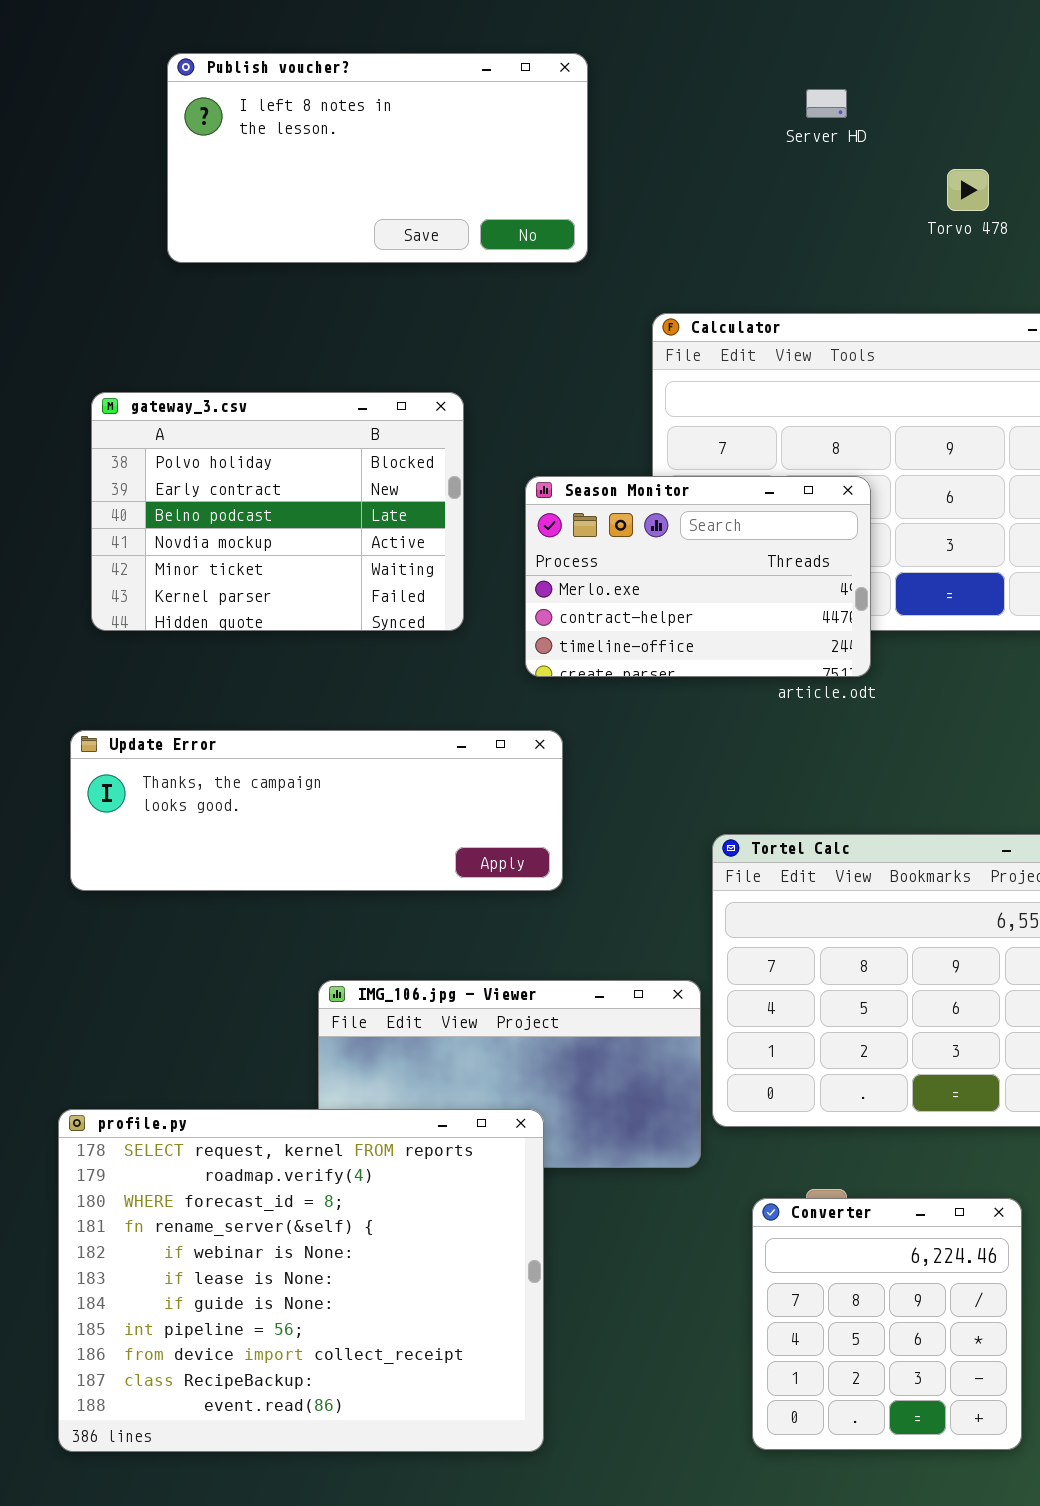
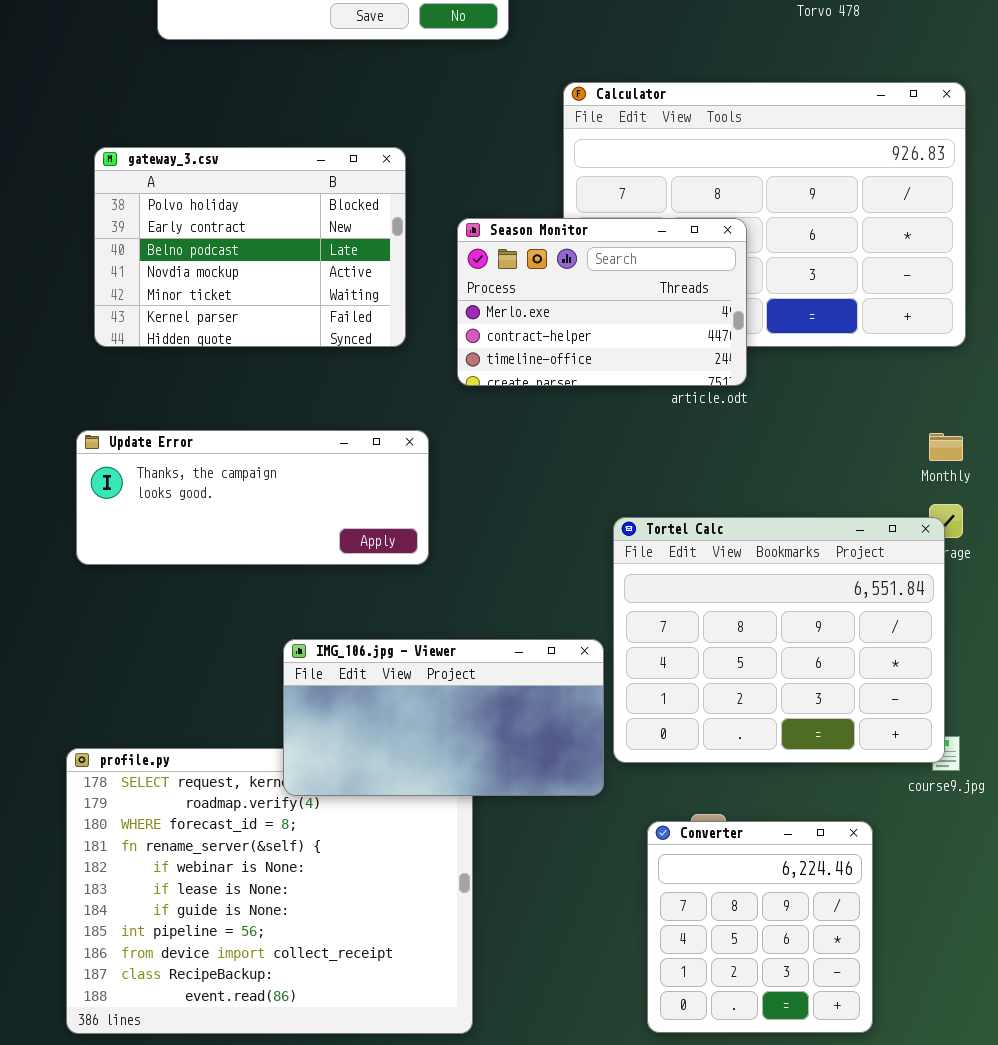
Update Error: [70,730,563,891] -> [76,430,429,565], resized
IMG_106.jpg - Viewer: [318,980,701,1168] -> [283,639,604,796], raised

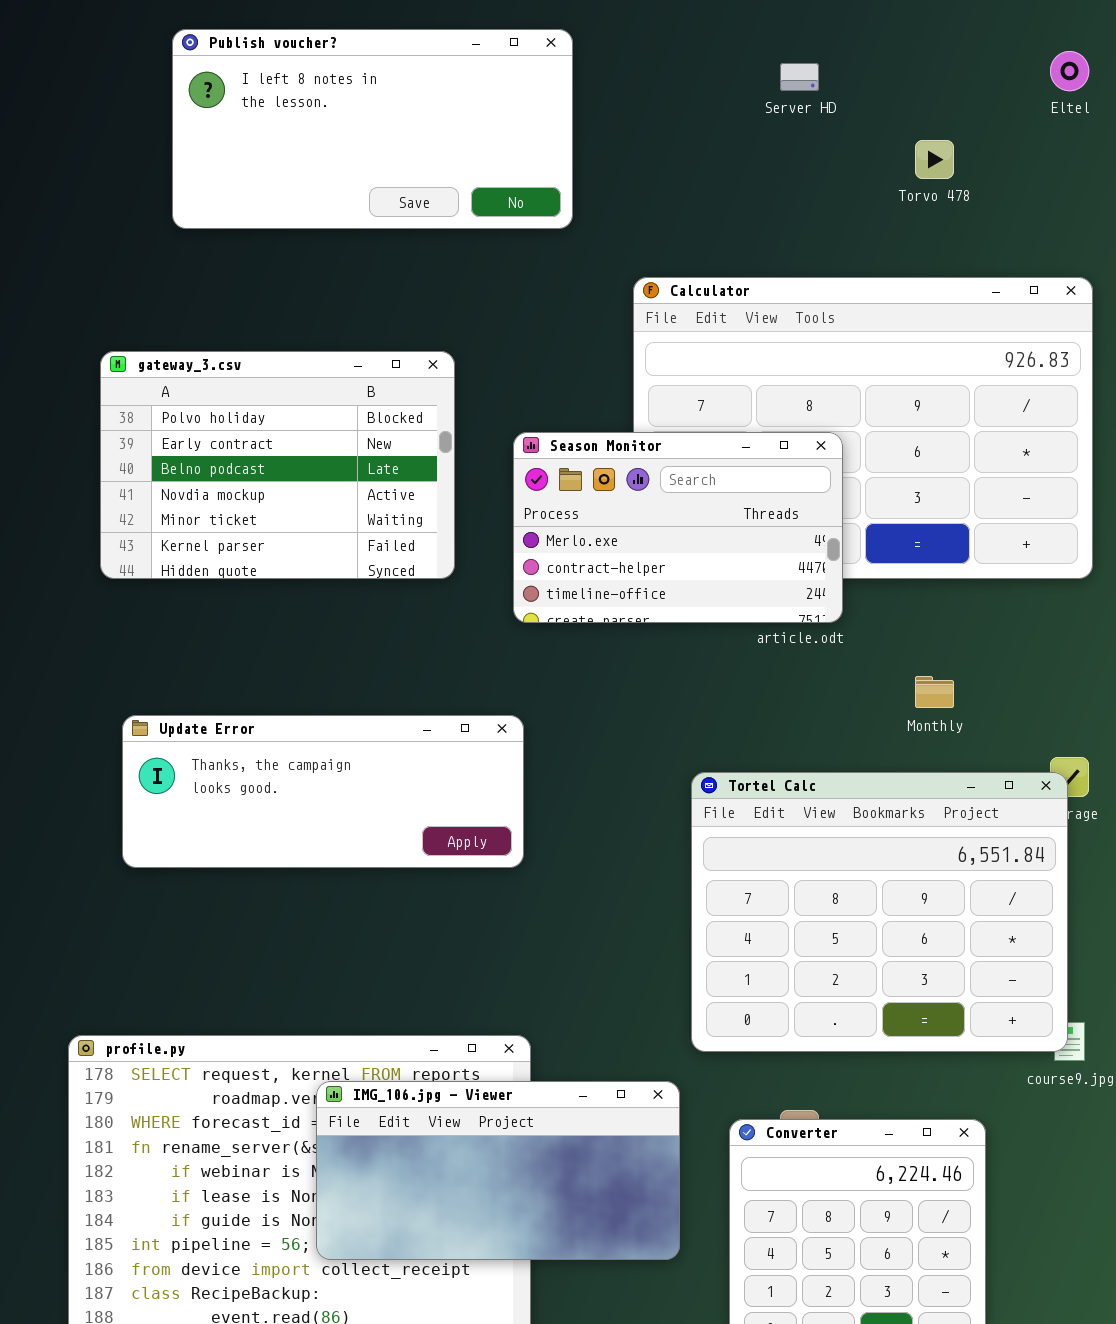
Update Error: [76,430,429,565] -> [122,715,524,868], moved
Monthly: [929,433,963,461] -> [915,676,954,708], moved
IMG_106.jpg - Viewer: [283,639,604,796] -> [316,1081,680,1260], moved

